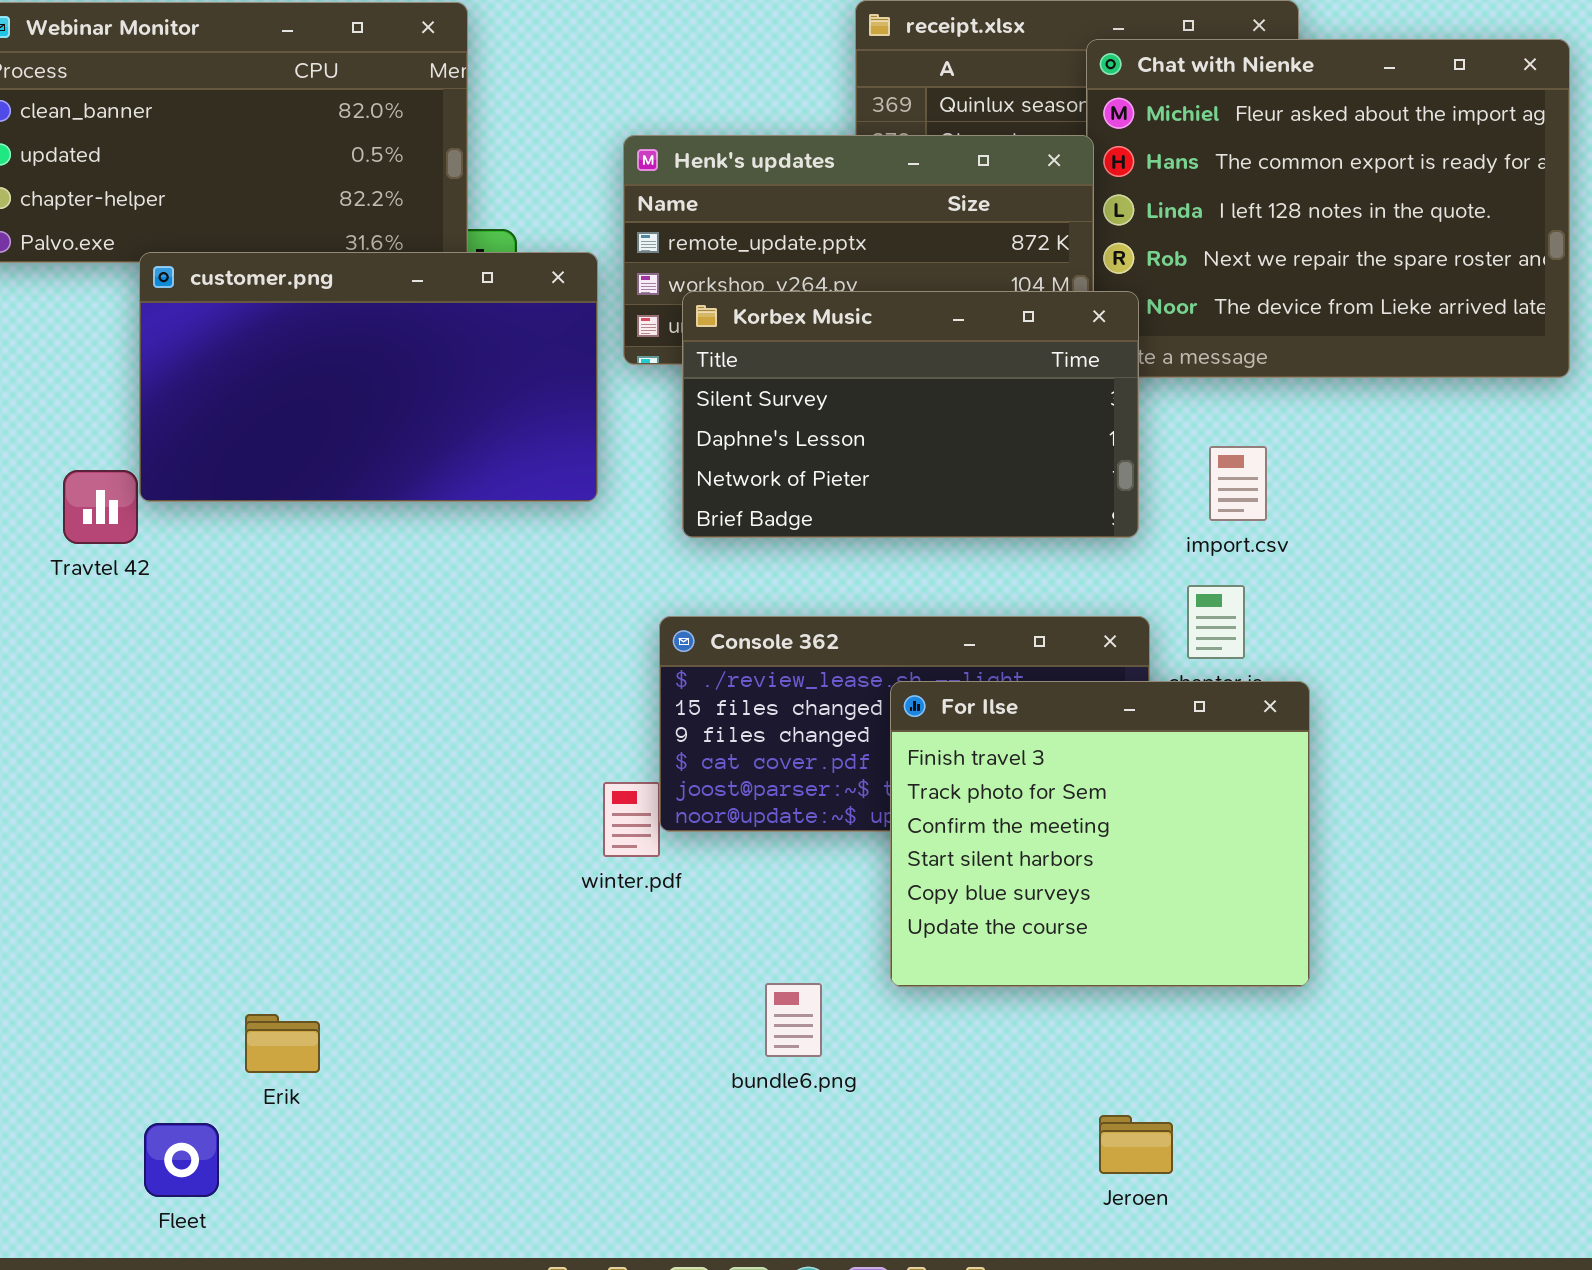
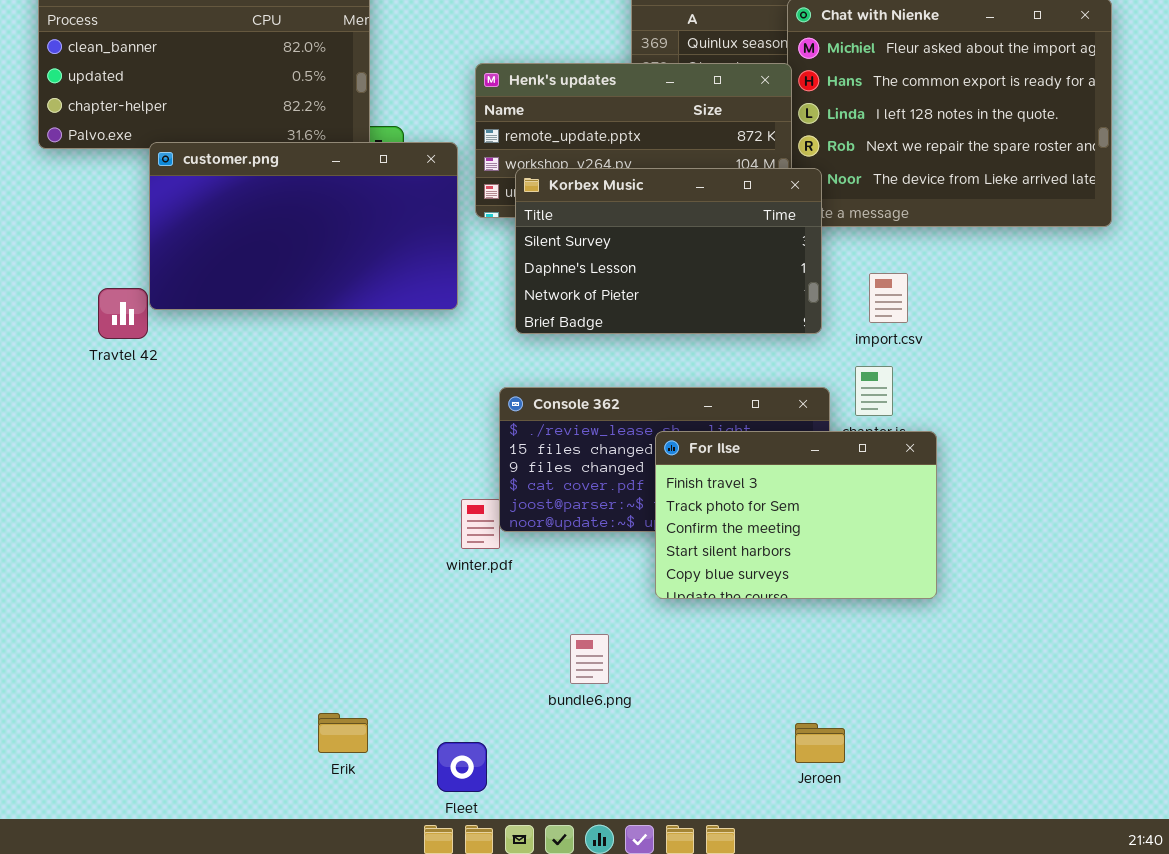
For Ilse: [890,681,1310,987] -> [655,431,937,599], resized
Erik: [245,1014,320,1073] -> [318,713,368,753], moved
Fleet: [144,1123,219,1197] -> [437,742,487,792], moved

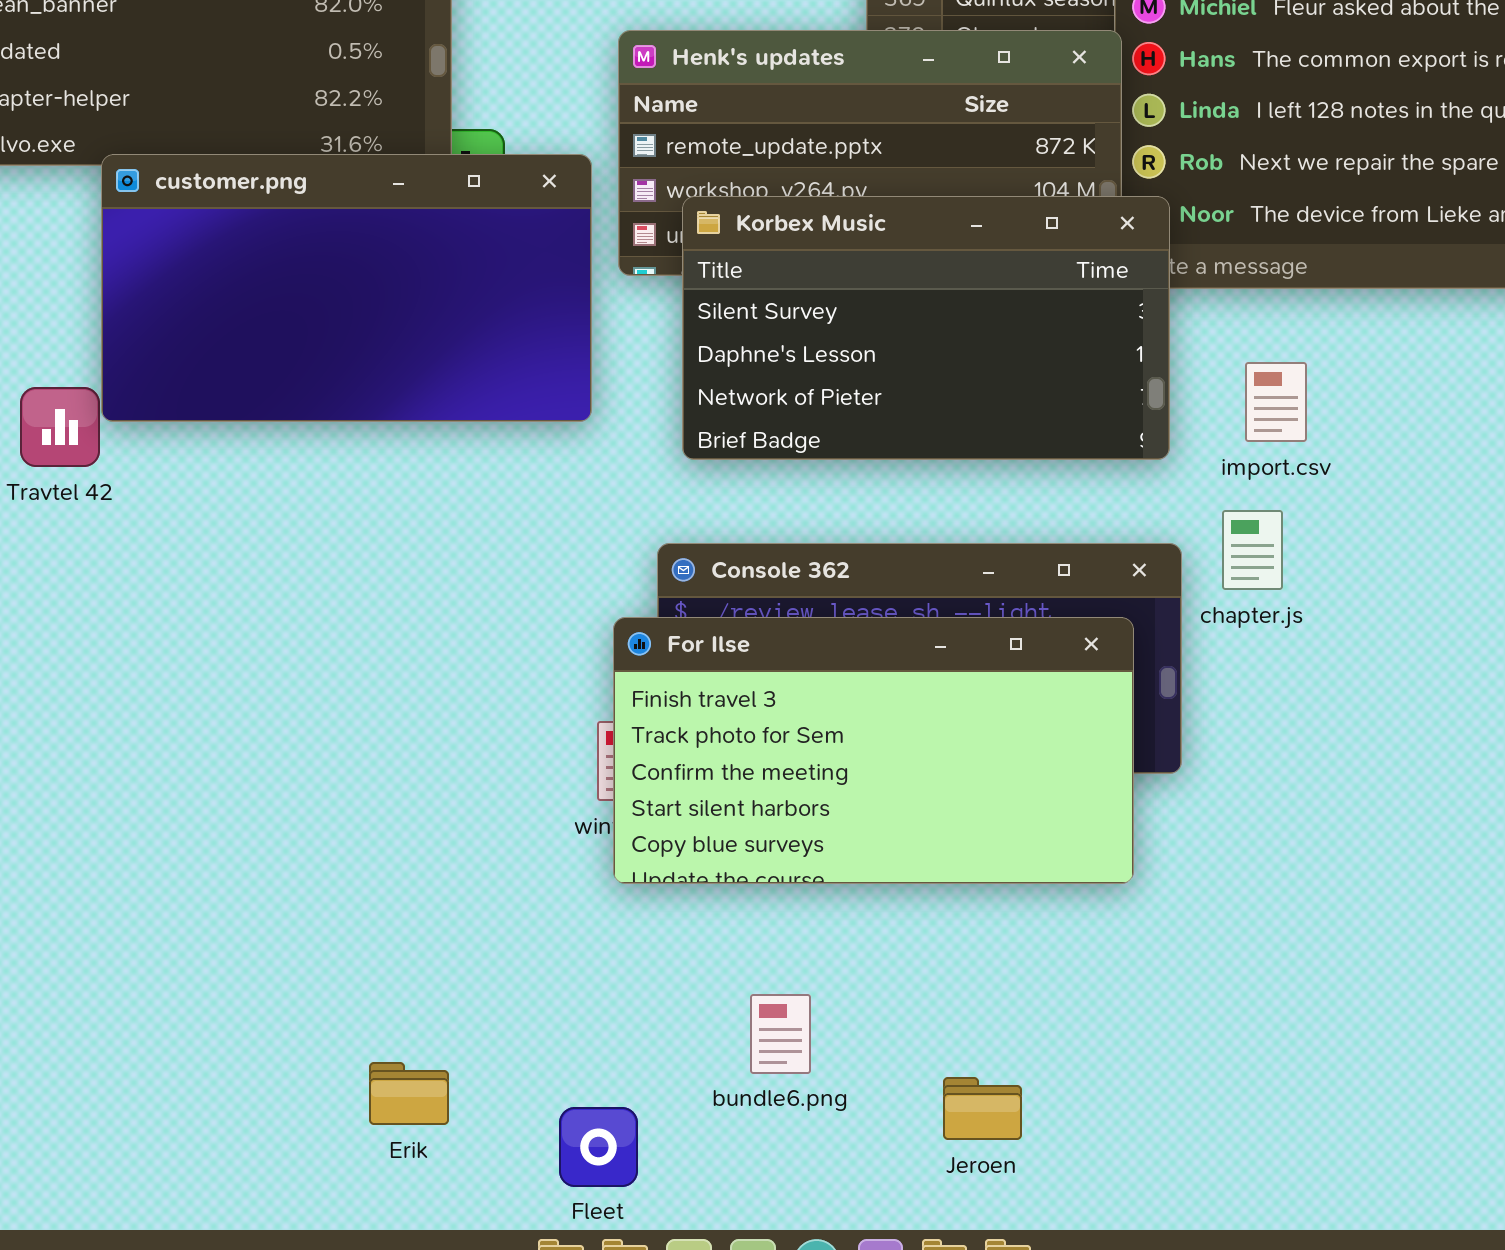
For Ilse: [655,431,937,599] -> [613,617,1134,884], moved, resized
bundle6.png: [570,634,609,684] -> [750,994,811,1074], moved
Jeroen: [795,723,845,763] -> [943,1077,1022,1140], moved

